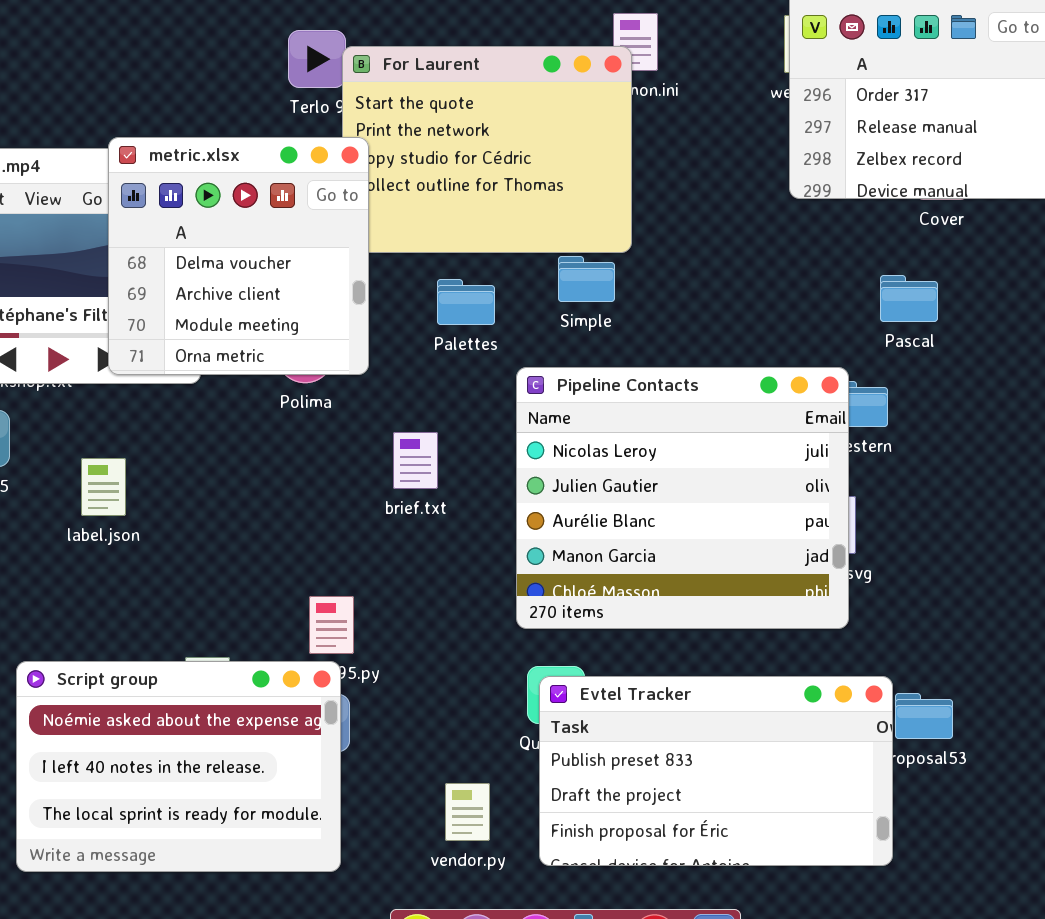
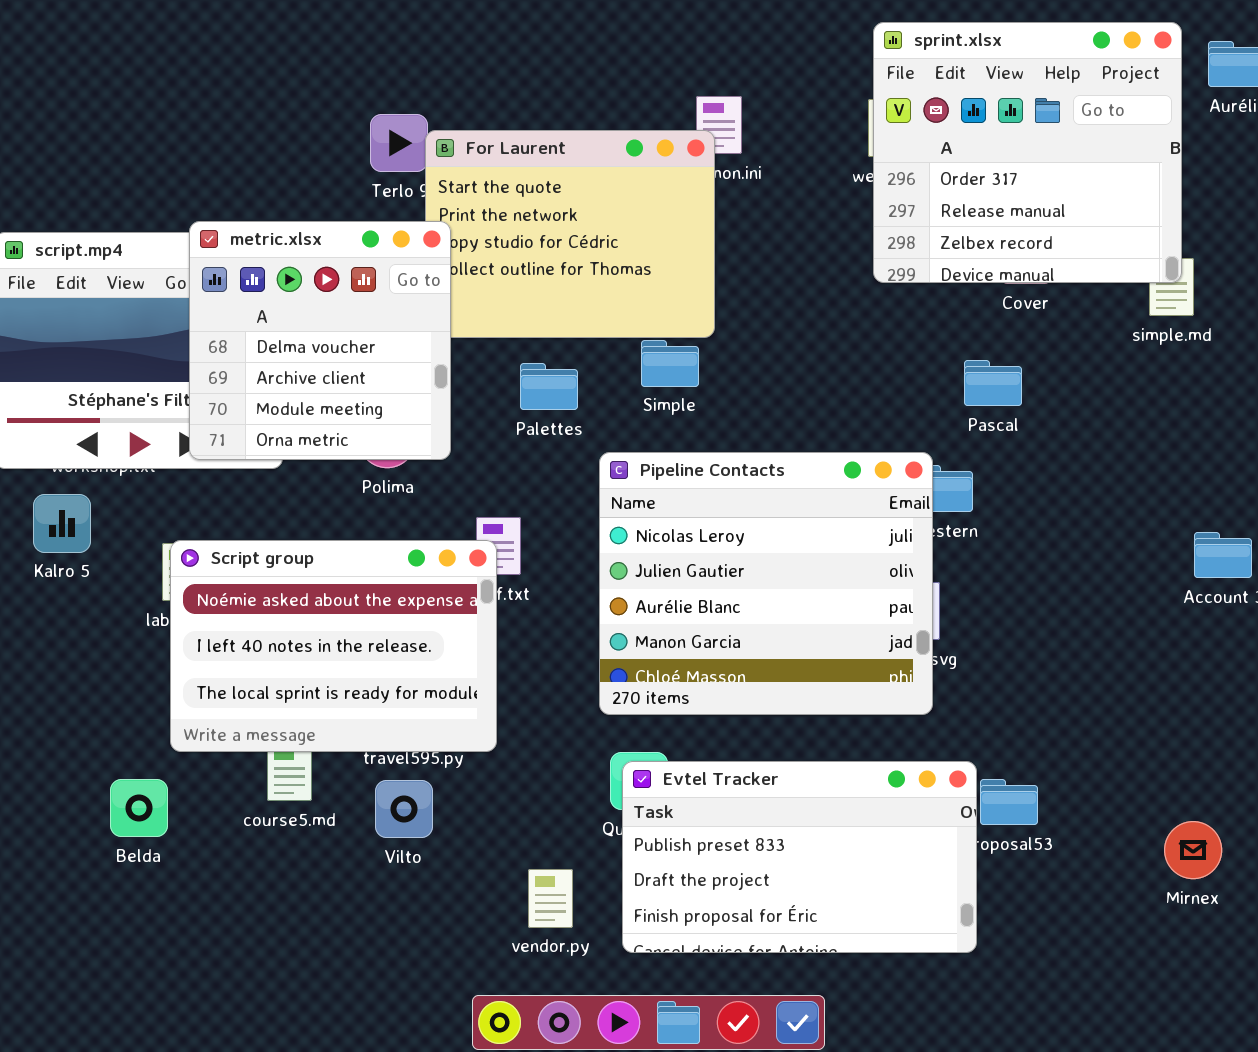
Script group: [16,661,341,872] -> [170,540,497,752], moved

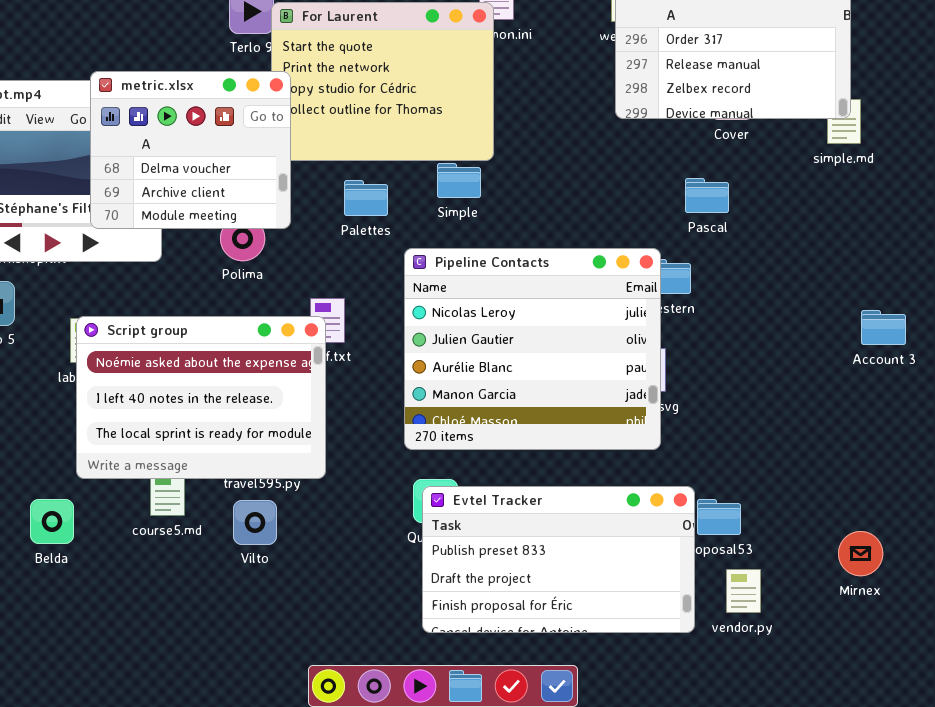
metric.xlsx: [189,221,451,460] -> [90,71,291,229], resized
vendor.py: [528,869,573,928] -> [726,569,761,613], moved

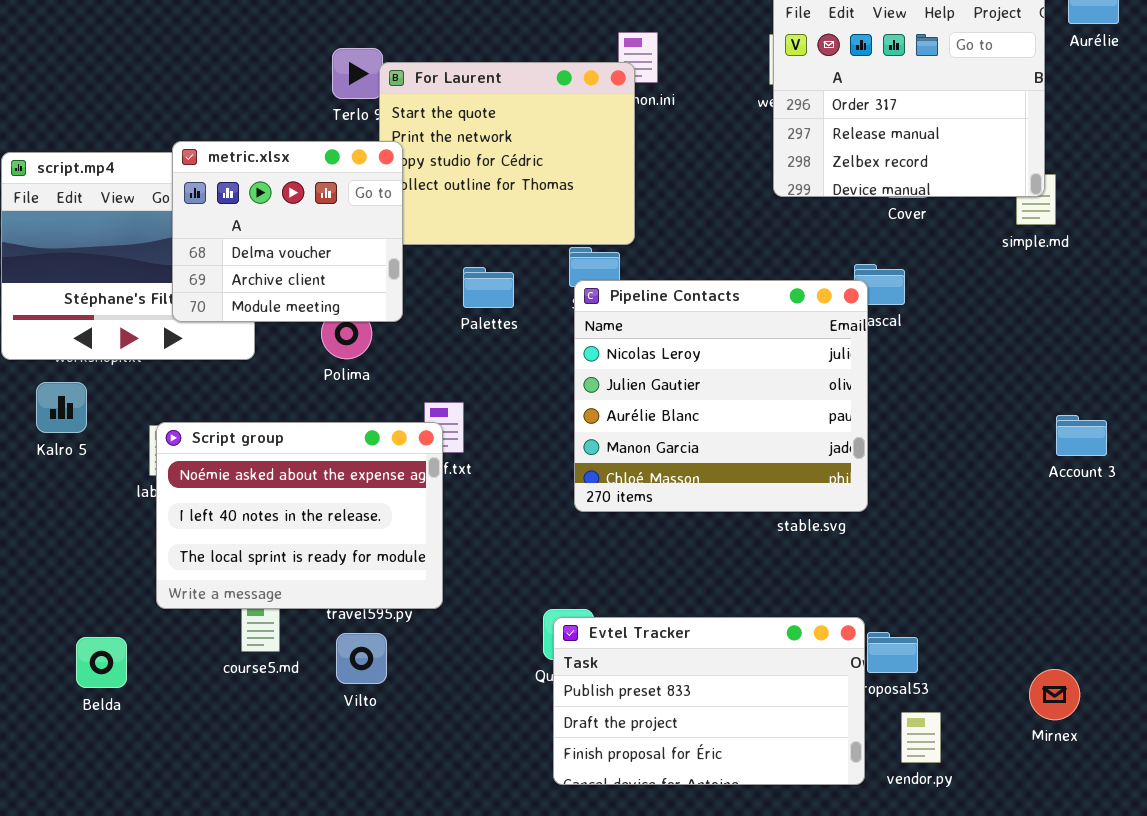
Pipeline Contacts: [404,248,661,450] -> [574,280,868,512], moved
Belda: [30,499,74,544] -> [76,637,127,688], moved

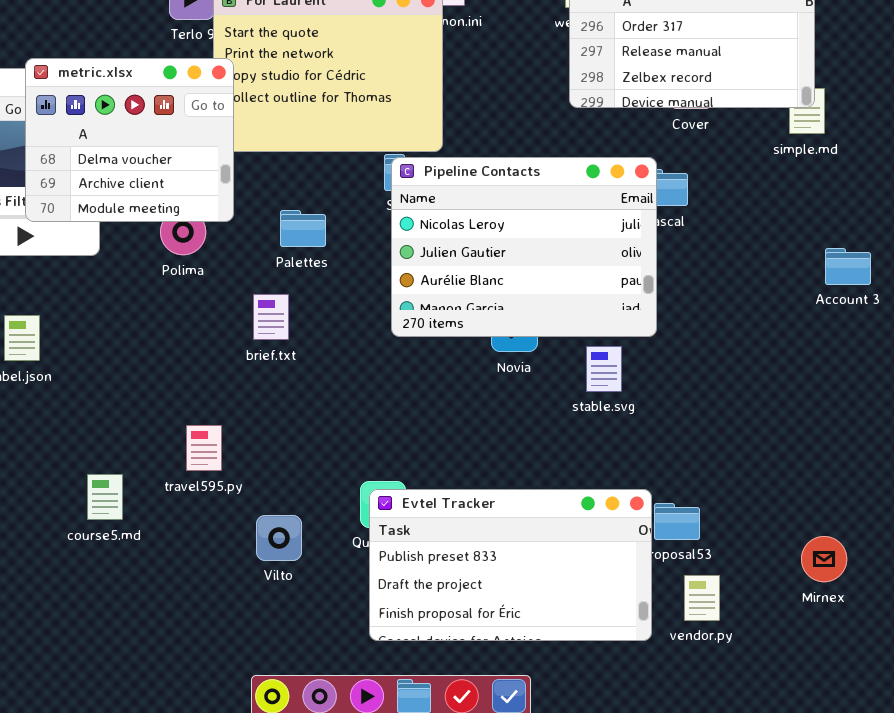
Palettes: [463,267,514,308] -> [280,210,326,247], moved
Pipeline Contacts: [574,280,868,512] -> [391,157,657,337], moved, resized
Account 3: [1056,415,1107,456] -> [825,248,871,285], moved
Script group: [156,422,443,609] -> none, closed
Vilto: [336,633,387,684] -> [256,515,302,561], moved

